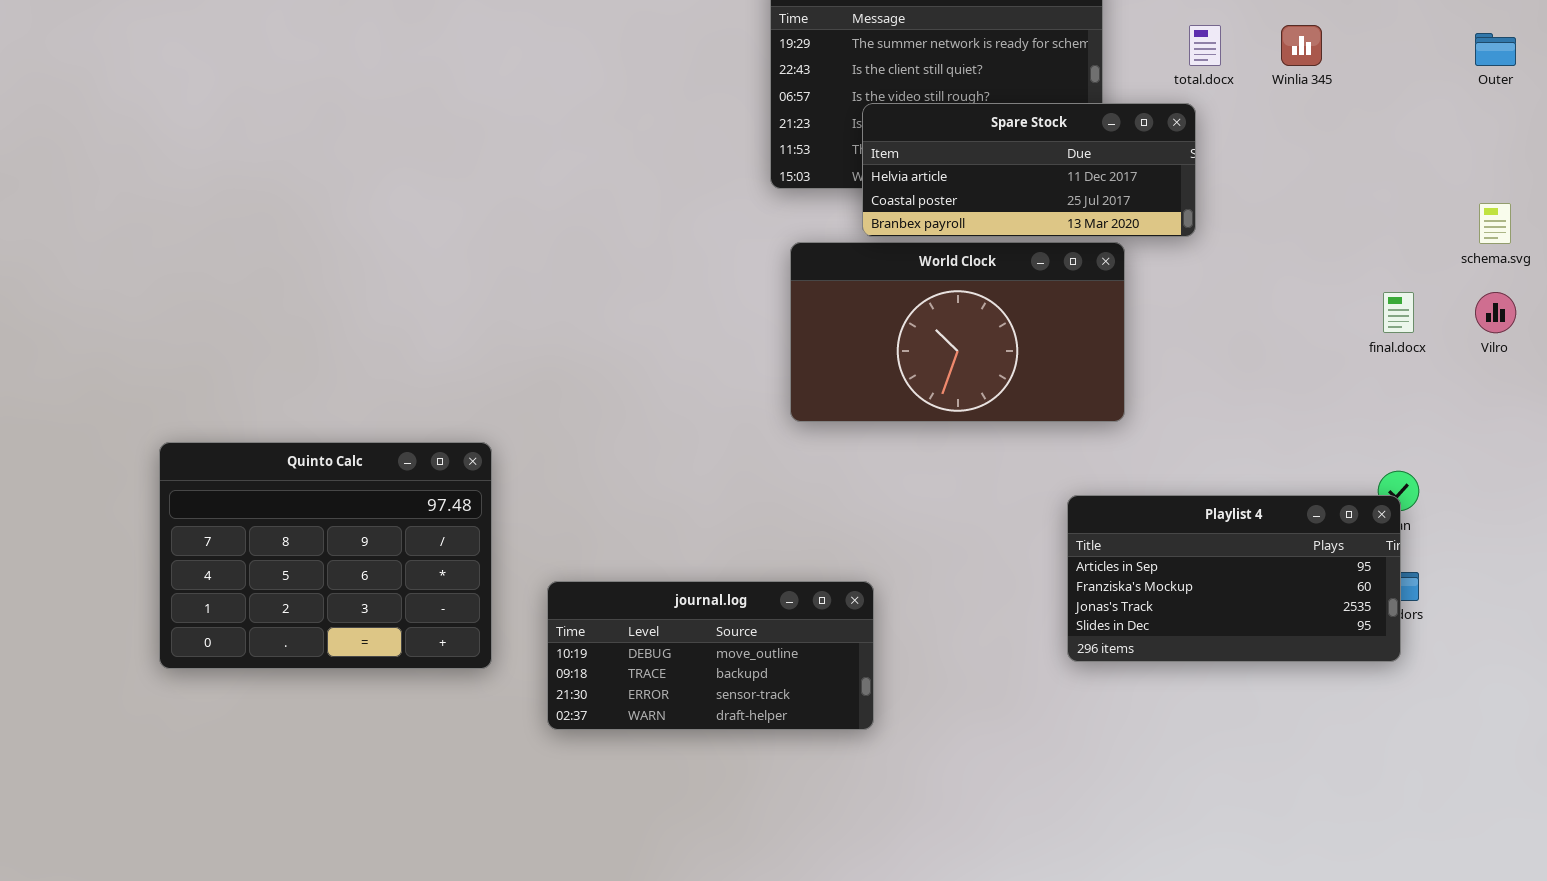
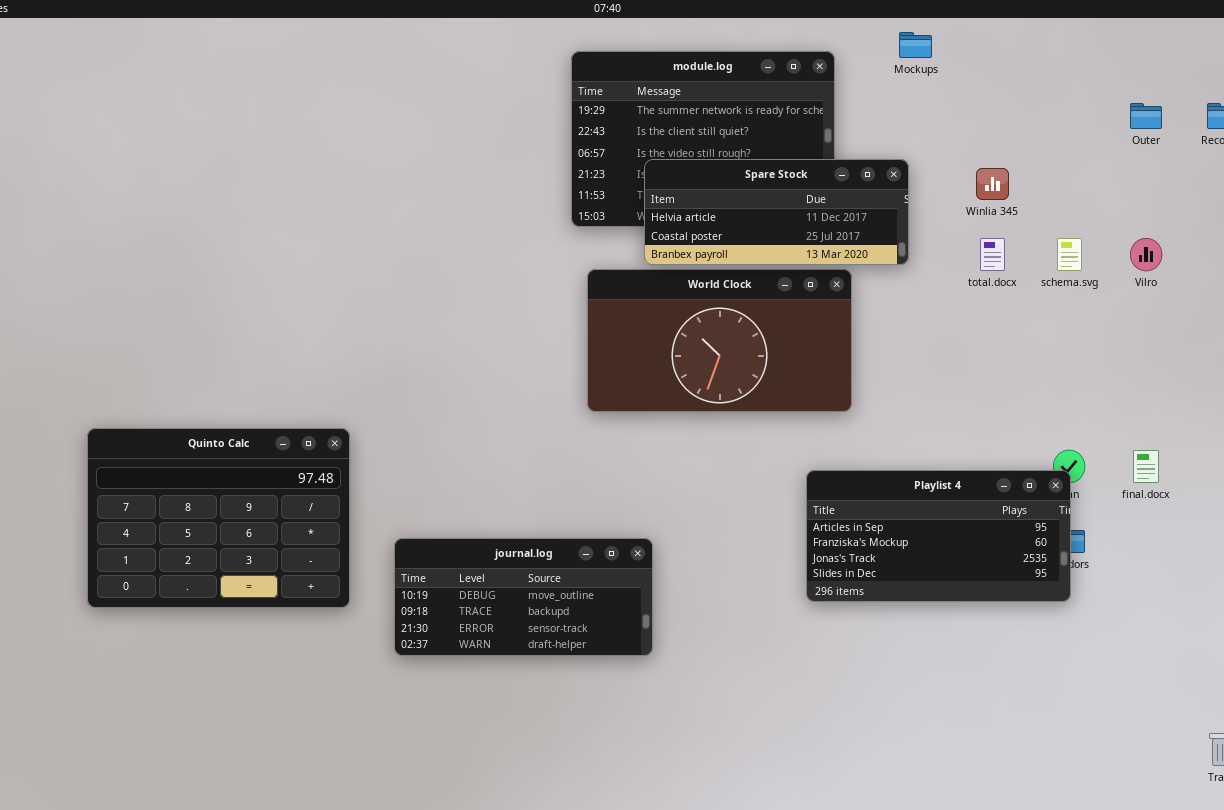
total.docx: [1189,25,1221,66] -> [980,238,1005,271], moved
Winlia 345: [1281,25,1322,66] -> [976,168,1009,200], moved
schema.svg: [1479,203,1511,244] -> [1057,238,1082,271], moved
final.docx: [1383,292,1414,333] -> [1133,450,1159,483], moved
Vilro: [1475,292,1516,333] -> [1130,238,1162,271], moved

